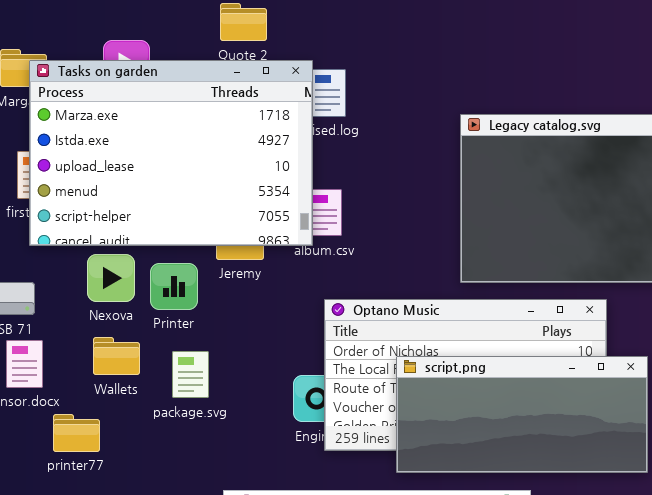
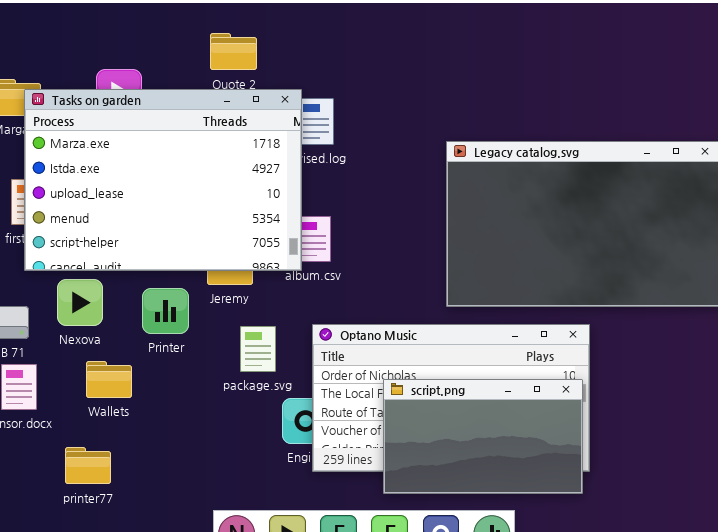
Nexova: [87,254,135,302] -> [57,279,103,326], moved
package.svg: [172,351,209,398] -> [240,326,276,372], moved
script.png: [396,356,648,473] -> [383,379,583,494], resized
printer77: [53,414,100,452] -> [65,447,111,484], moved

